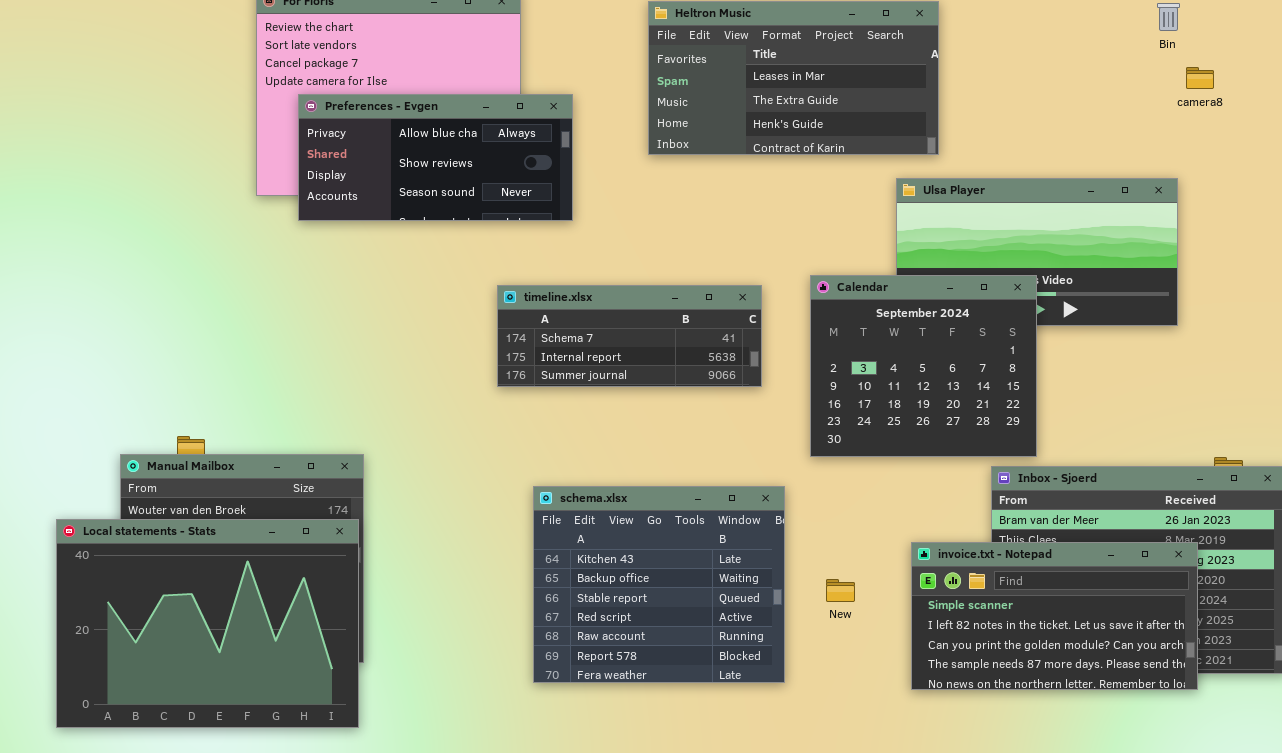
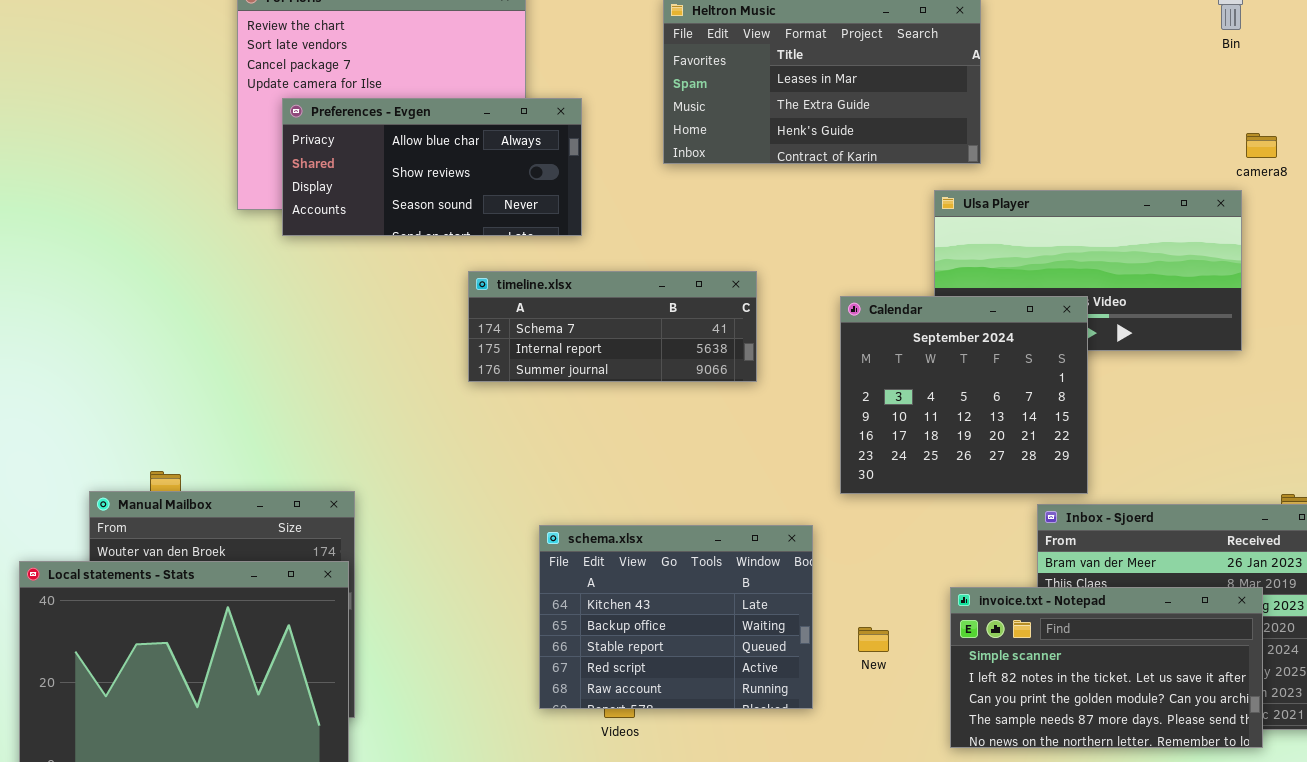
camera8: [1186,67,1214,89] -> [1246,133,1277,158], moved
timeline.xlsx: [497,285,762,387] -> [468,271,757,382], moved
schema.xlsx: [533,486,785,683] -> [539,525,813,709], resized

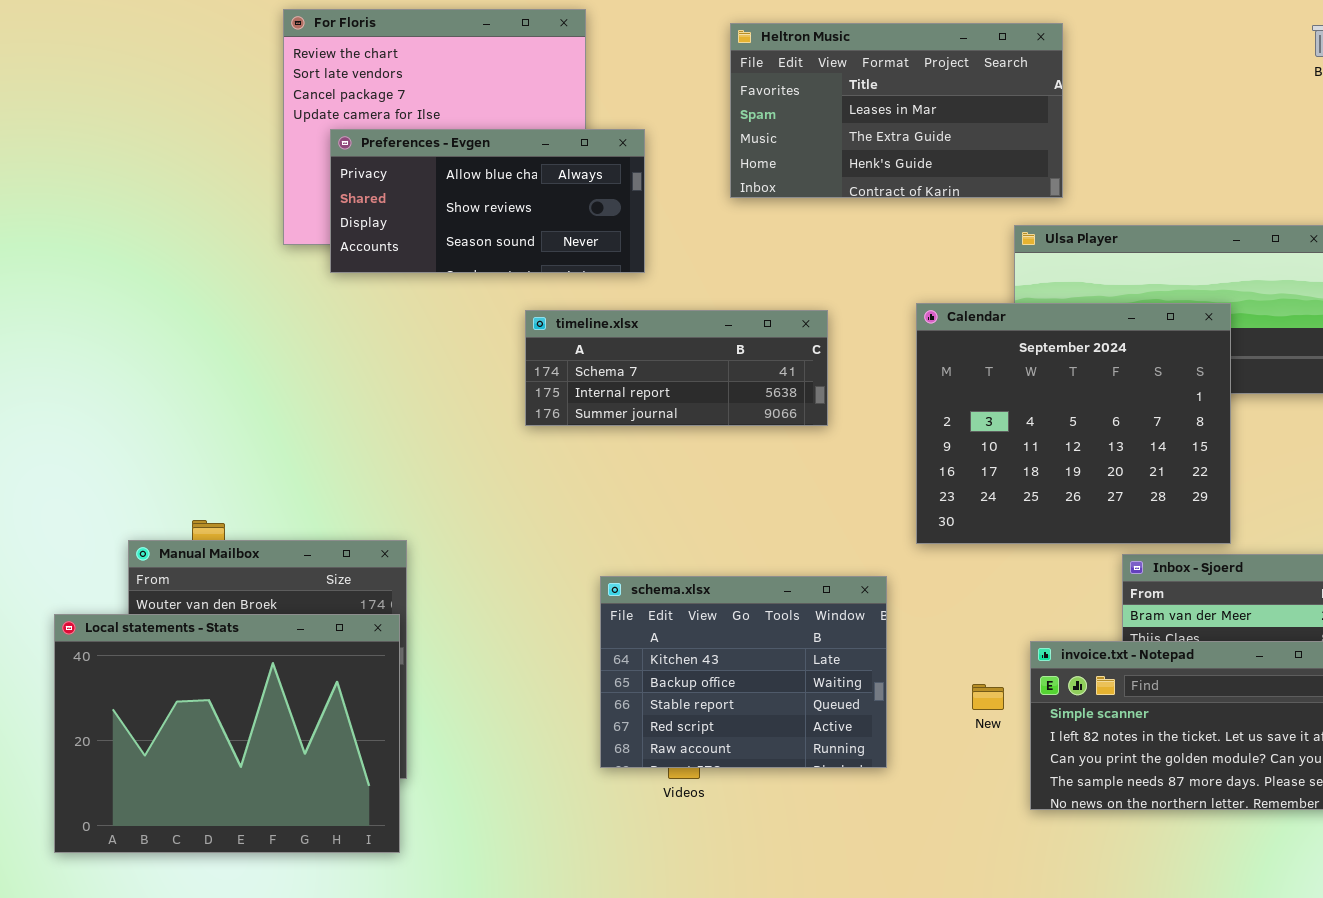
Calendar: [840,296,1088,494] -> [916,303,1231,544], resized
New: [858,627,889,652] -> [972,684,1004,710], moved

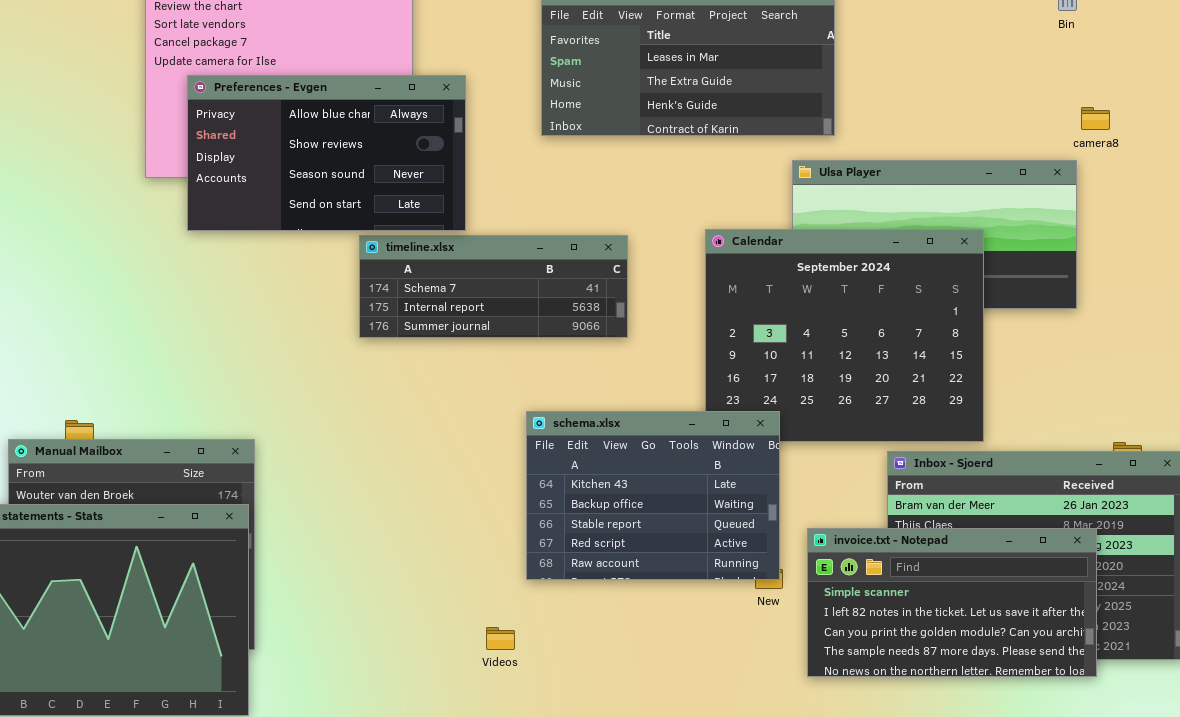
Preferences - Evgen: [330,129,645,273] -> [187,75,466,231], resized
schema.xlsx: [600,576,887,768] -> [526,411,780,580], moved

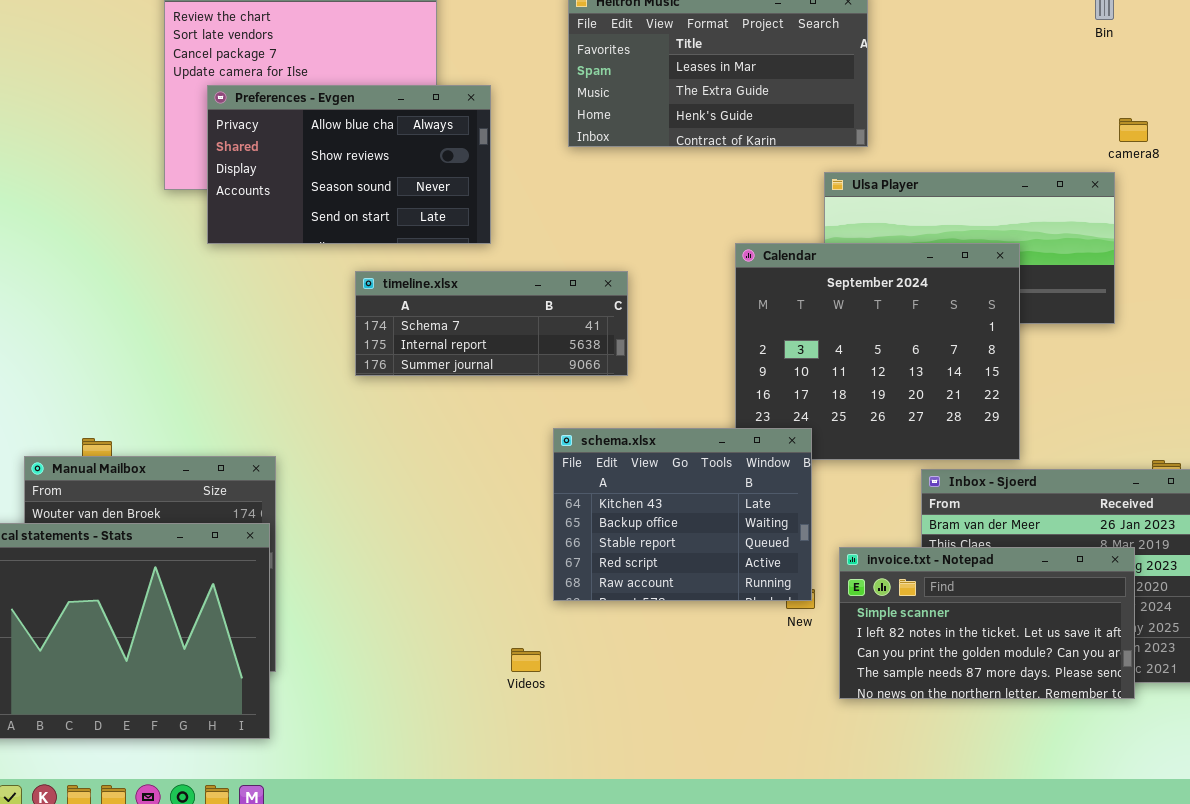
timeline.xlsx: [359,235,628,338] -> [355,271,628,376], moved

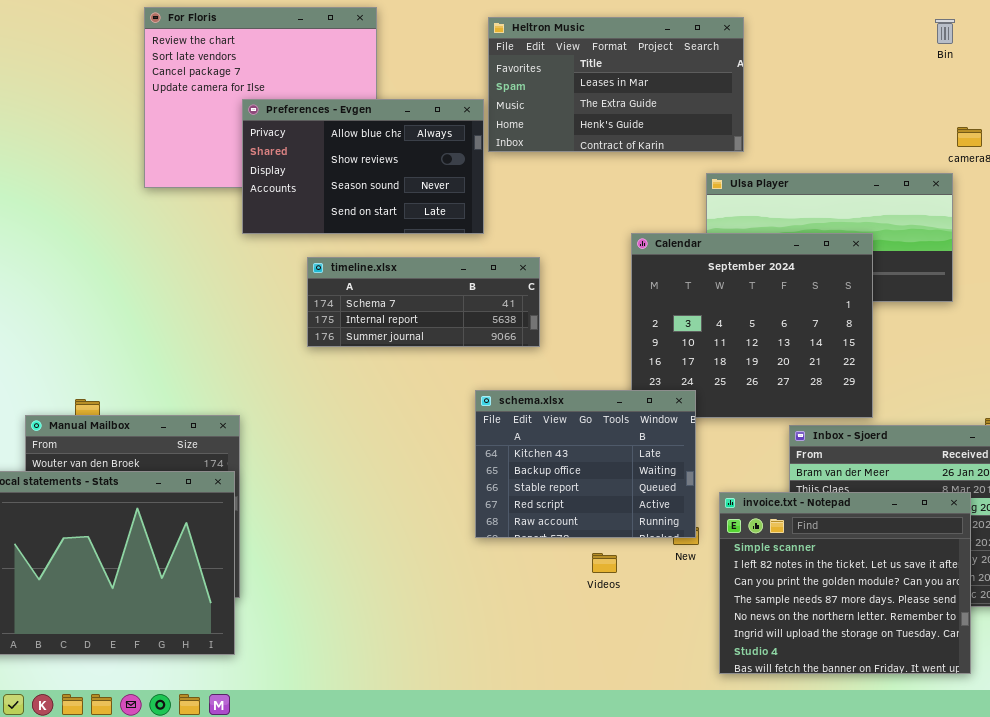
Preferences - Evgen: [207,85,491,244] -> [242,99,484,234], moved
invoice.txt - Notepad: [839,547,1135,699] -> [719,492,971,674], resized
Videos: [511,648,541,672] -> [592,553,617,573], moved

